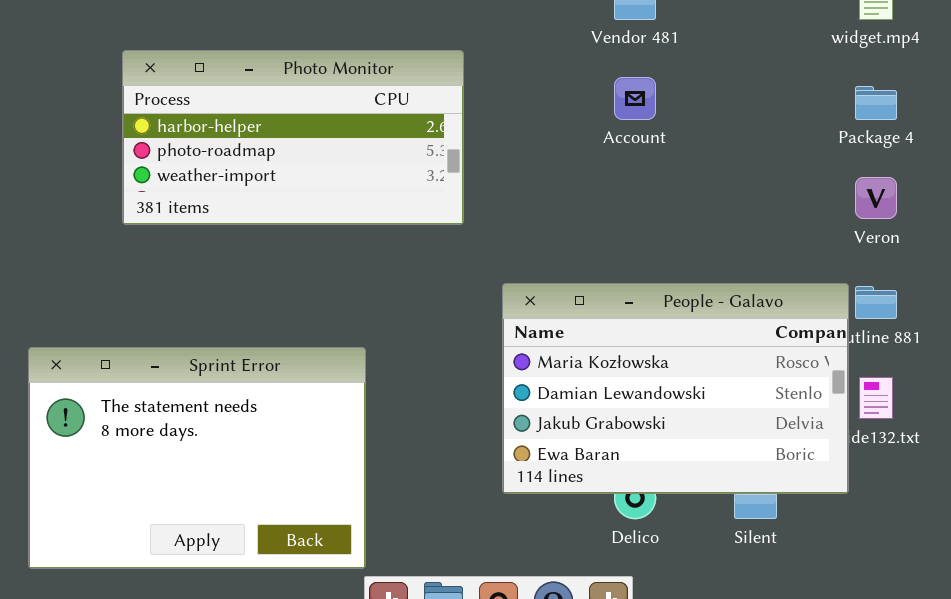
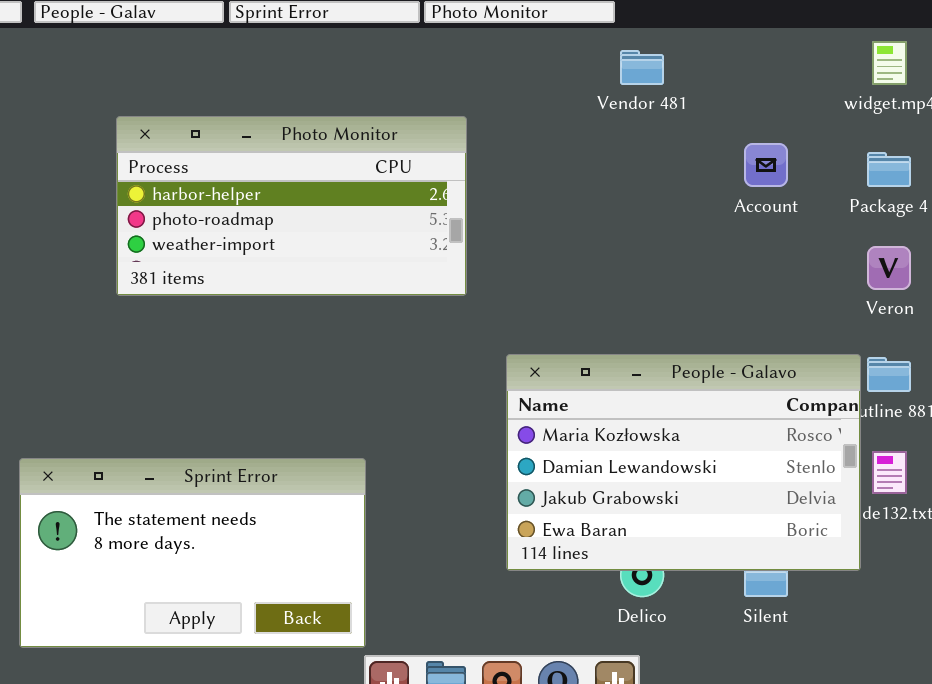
Account: [614,77,656,120] -> [744,143,788,187], moved
Sprint Error: [28,347,366,569] -> [19,458,366,648], resized

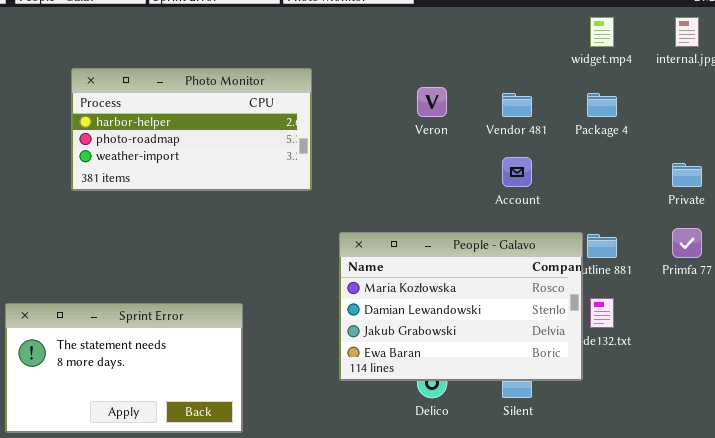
Vendor 481: [620,50,664,85] -> [502,93,532,117], moved
Account: [744,143,788,187] -> [502,157,532,187], moved
Veron: [867,246,911,290] -> [417,87,447,117], moved

